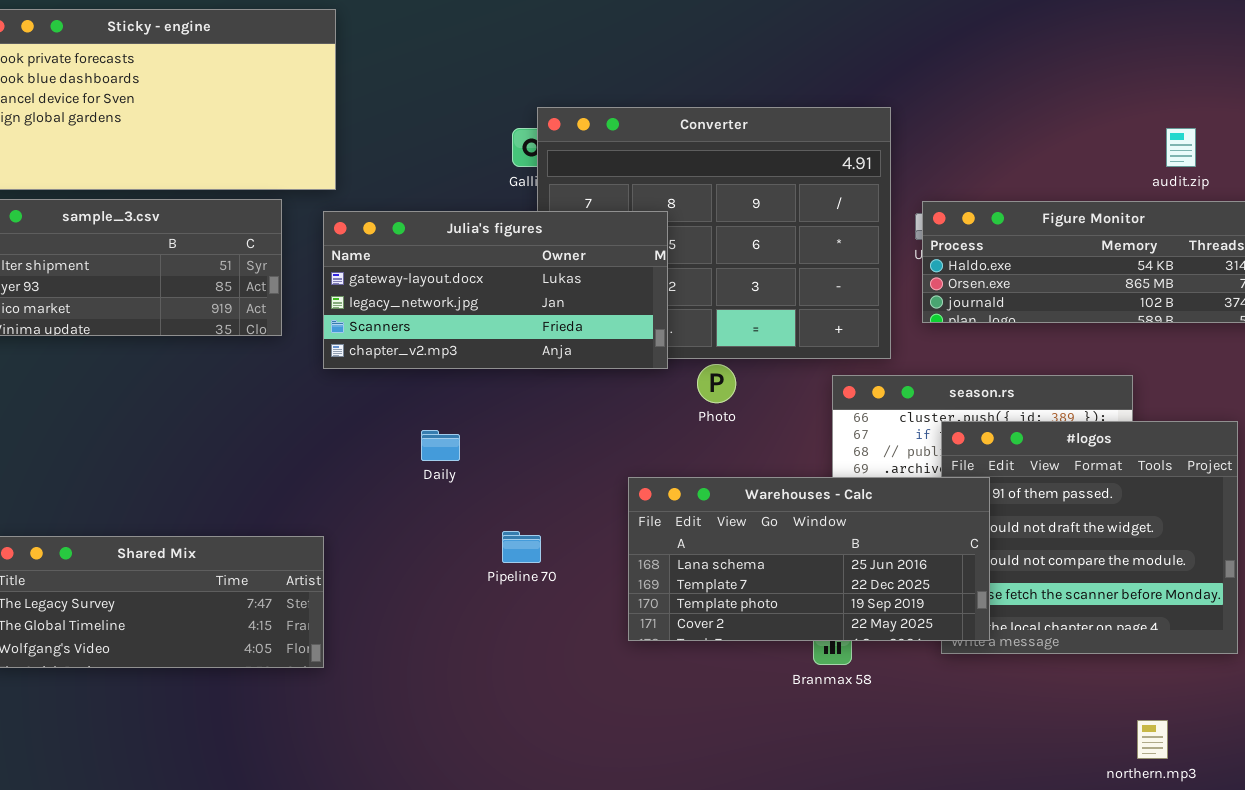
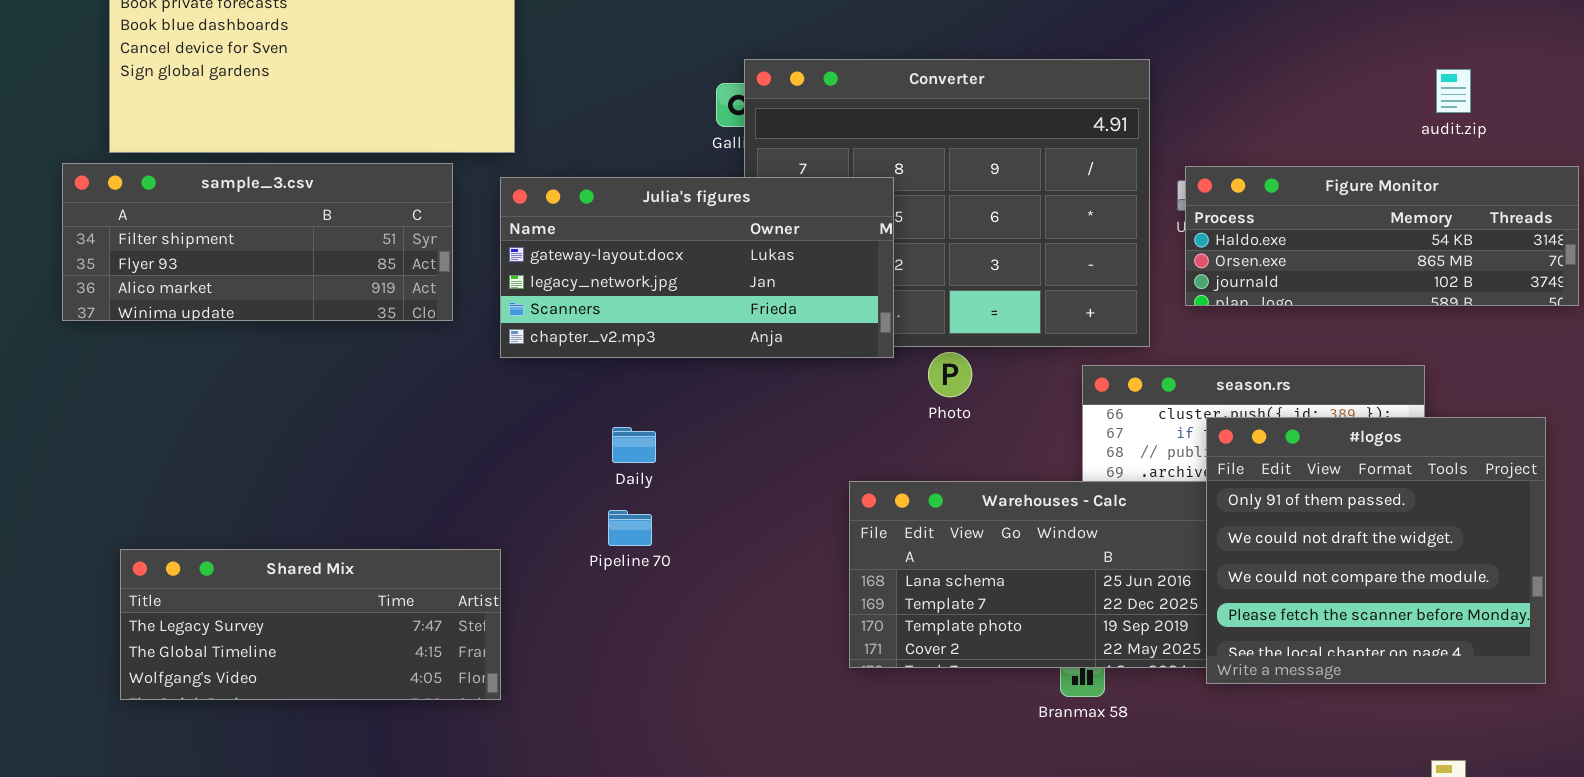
audit.zip: [1166,128,1196,167] -> [1436,69,1471,113], moved
#logos: [941,421,1238,654] -> [1206,417,1546,684], raised
Pipeline 70: [502,531,541,563] -> [608,510,652,546], moved

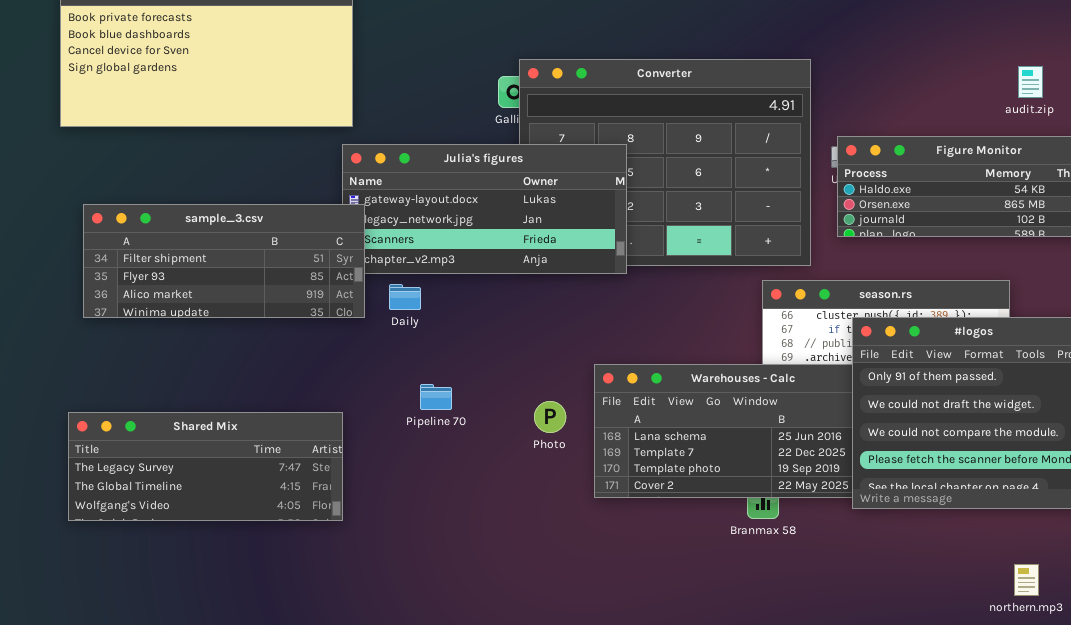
sample_3.csv: [62,163,453,321] -> [83,204,365,318], moved
Photo: [928,352,972,397] -> [534,401,566,433], moved
Daily: [612,427,656,463] -> [389,284,421,310], moved

